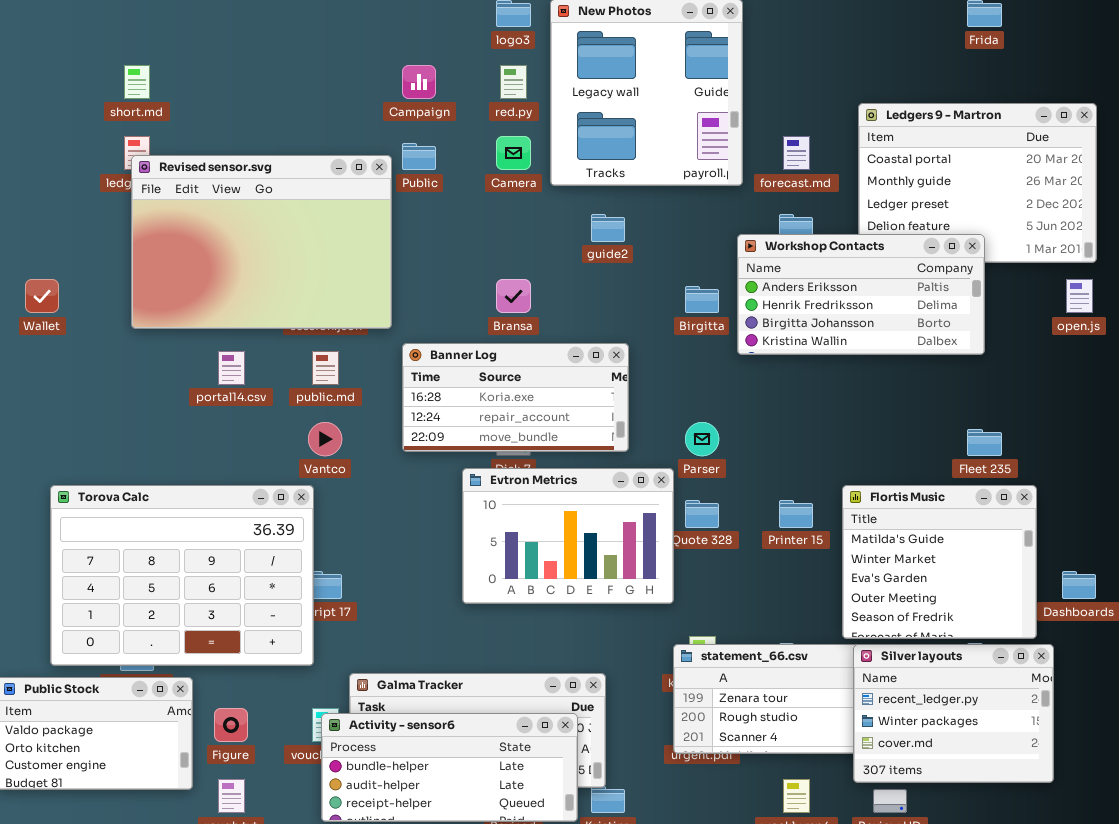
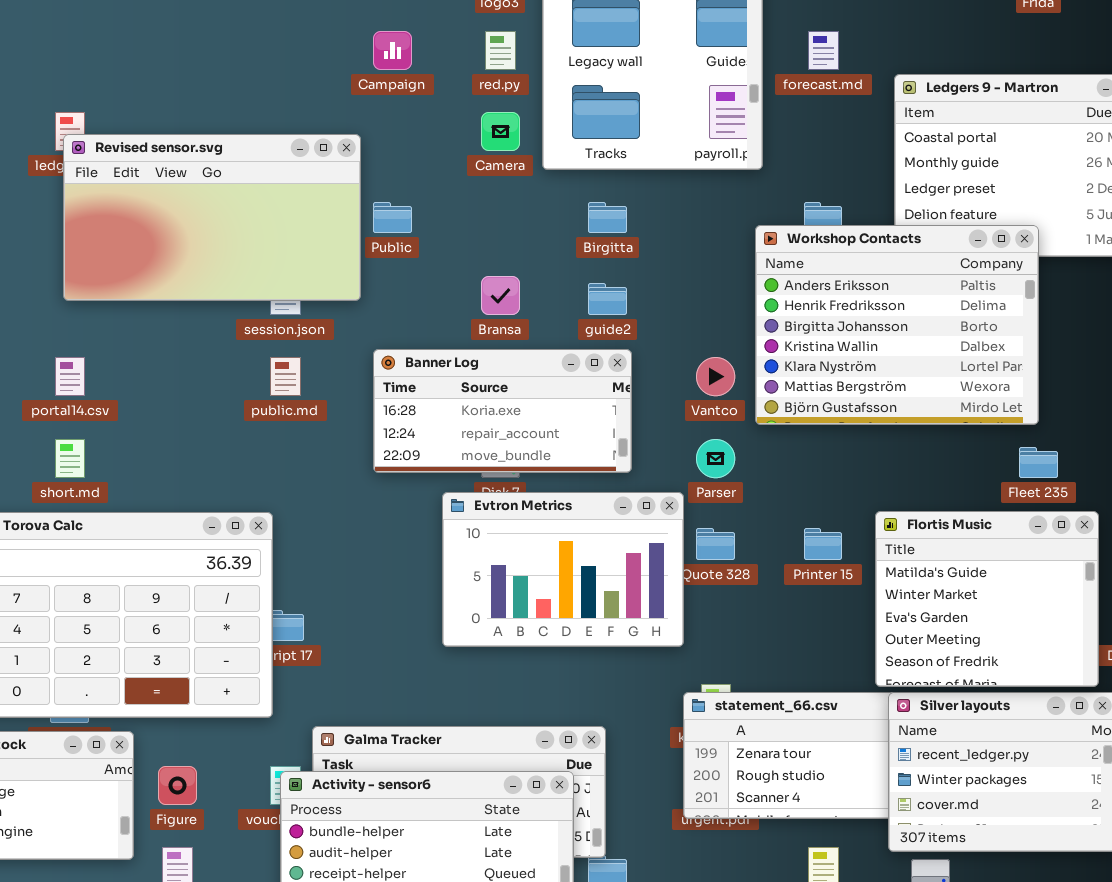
short.md: [124,65,150,99] -> [55,439,85,478], moved
forecast.md: [783,136,810,170] -> [808,31,839,70], moved
Public: [402,143,436,170] -> [373,202,412,233], moved
Revised sensor.svg: [131,155,392,329] -> [63,134,361,301], resized
guide2: [591,214,625,242] -> [588,283,627,315], moved
Workshop Contacts: [737,234,985,355] -> [755,225,1039,425], resized
Birgitta: [685,286,719,313] -> [588,202,627,233], moved
portal14.csv: [218,351,245,385] -> [55,357,85,396], moved
Vantco: [308,422,342,456] -> [696,357,735,396], moved

